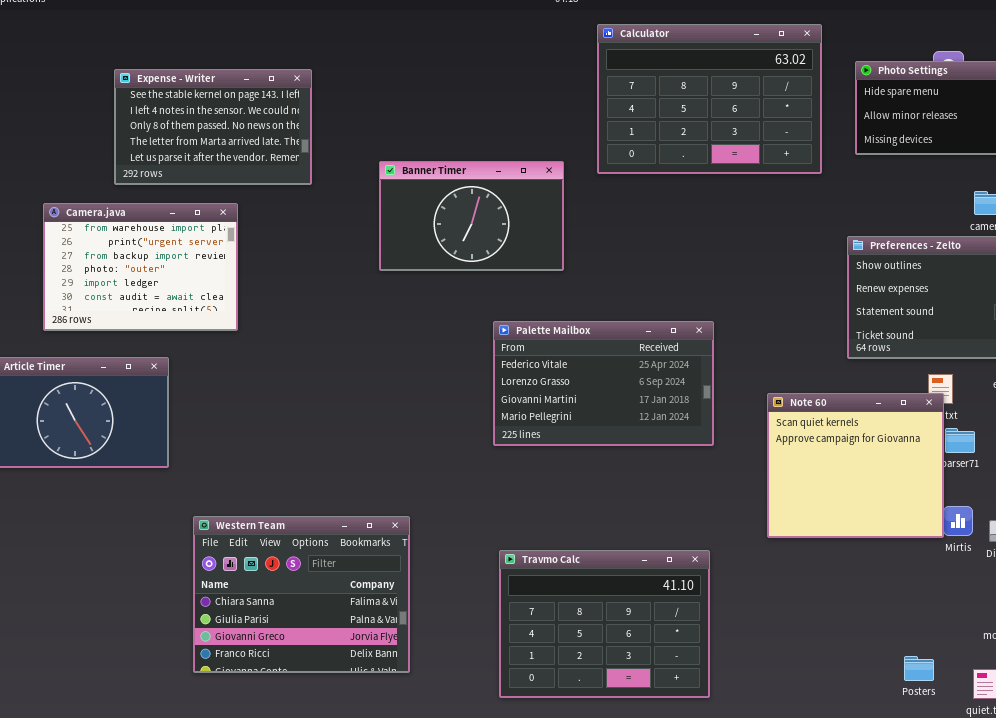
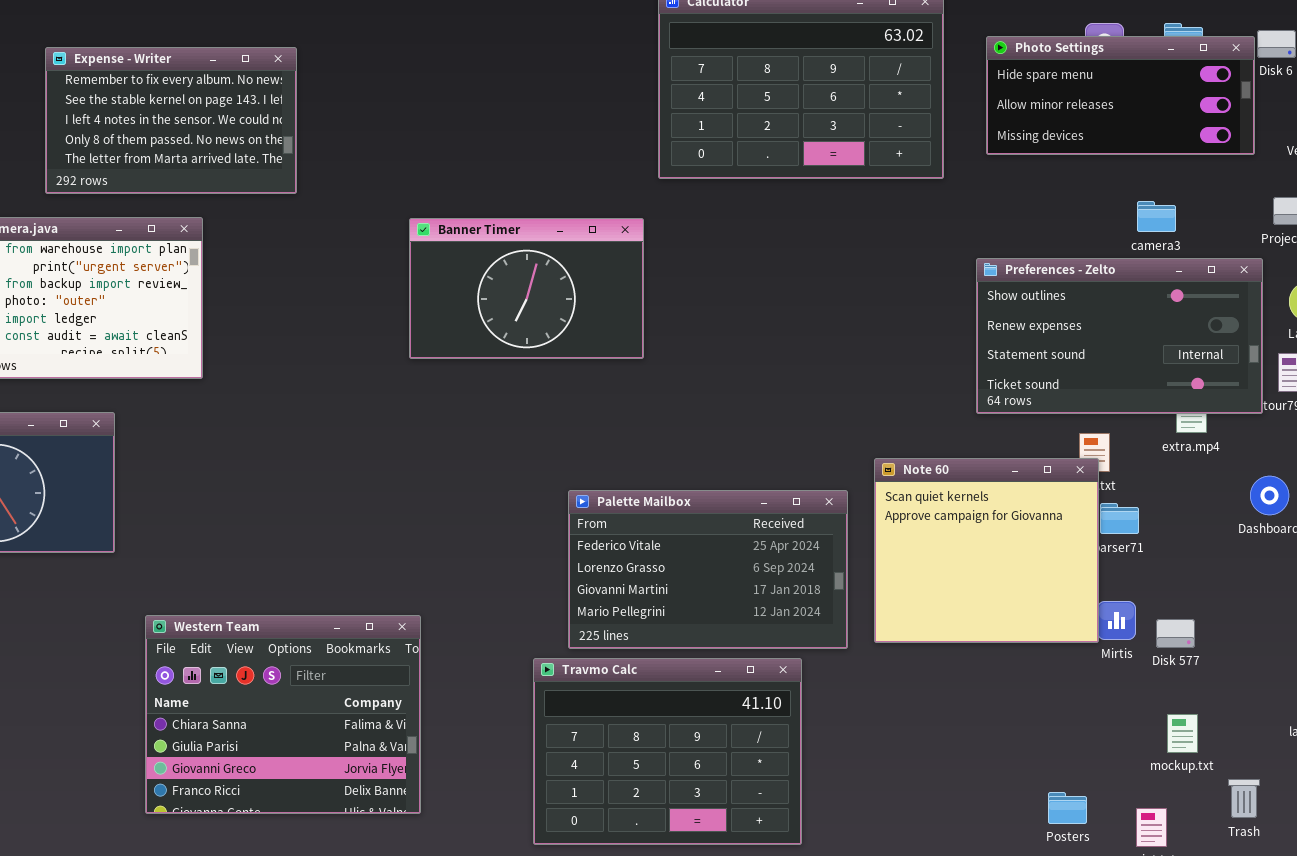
Expense - Writer: [114,69,312,185] -> [45,47,297,194], scrolled up 1 row
Banner Timer: [379,161,564,271] -> [409,218,644,359], moved
Palette Mailbox: [493,321,714,446] -> [568,490,848,649], moved

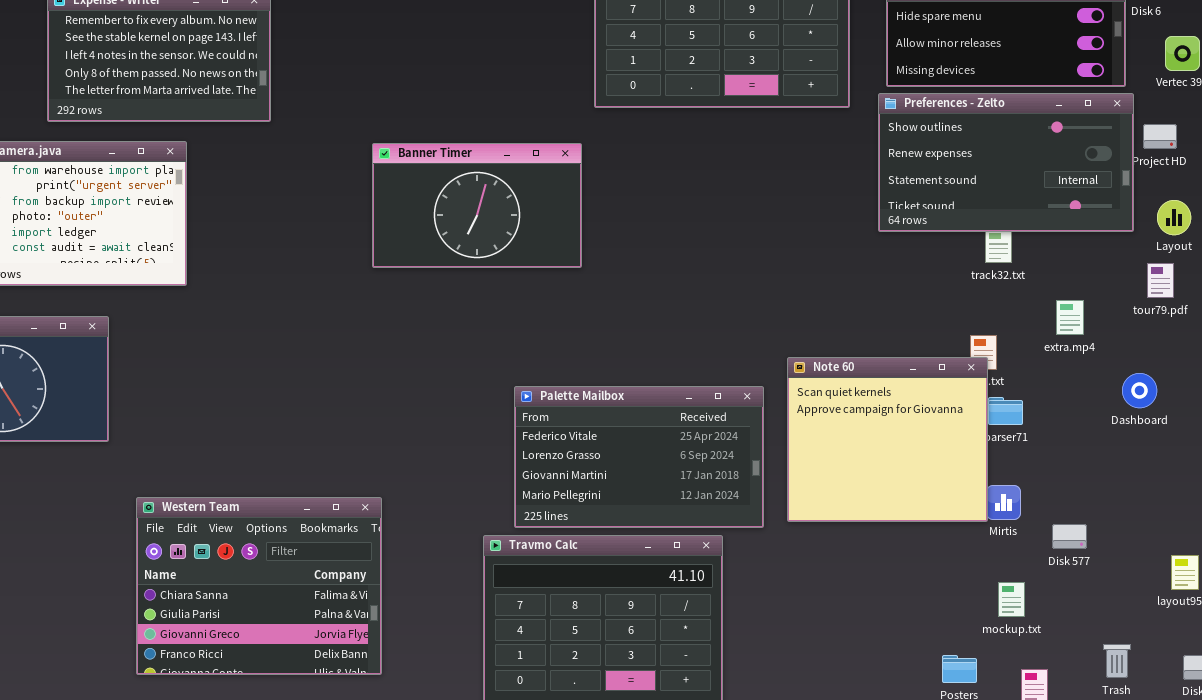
Preferences - Zelto: [976,258,1263,414] -> [878,93,1134,232], moved
Disk 577: [1156,619,1195,648] -> [1052,524,1087,549], moved
mockup.txt: [1167,714,1198,753] -> [998,582,1025,617], moved

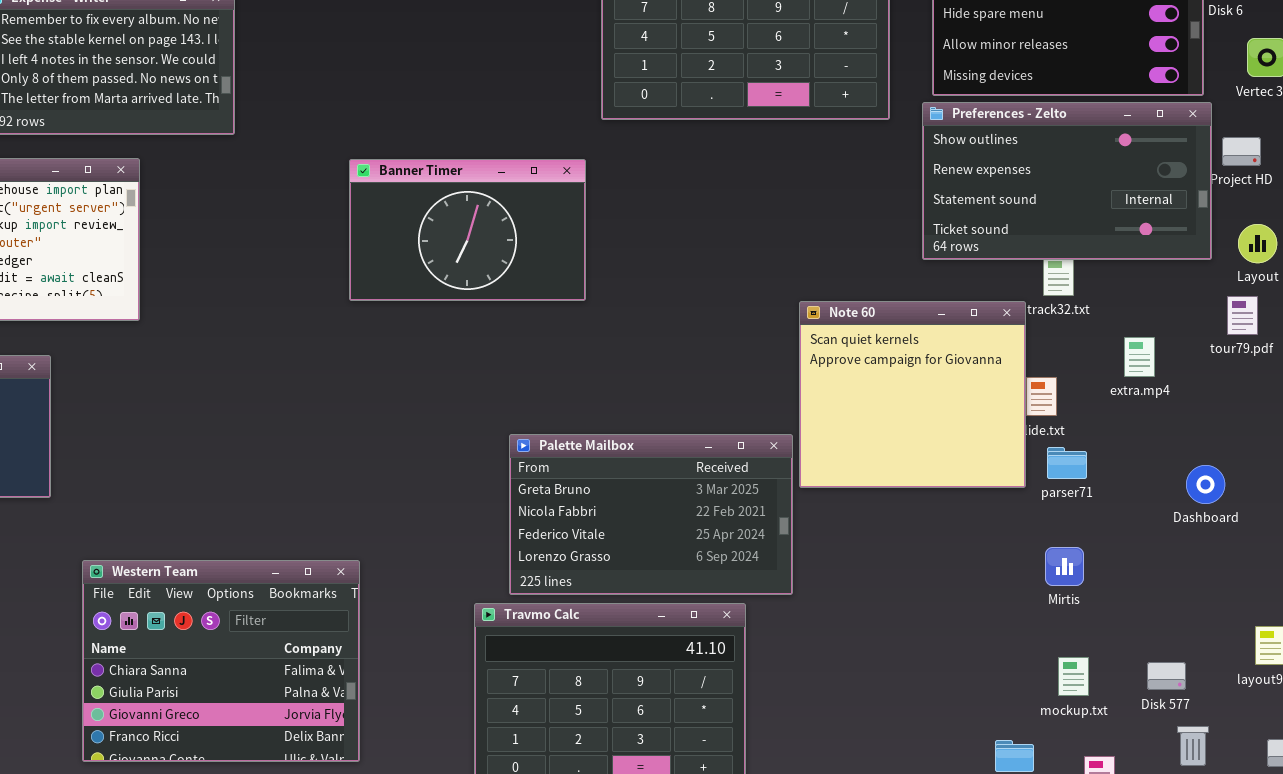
Note 60: [787,357,988,522] -> [799,301,1026,488], moved
Dashboard: [1122,373,1157,408] -> [1186,465,1225,504], moved
Palette Mailbox: [514,386,764,528] -> [509,434,793,595], scrolled up 2 rows
Disk 577: [1052,524,1087,549] -> [1147,662,1186,690], moved

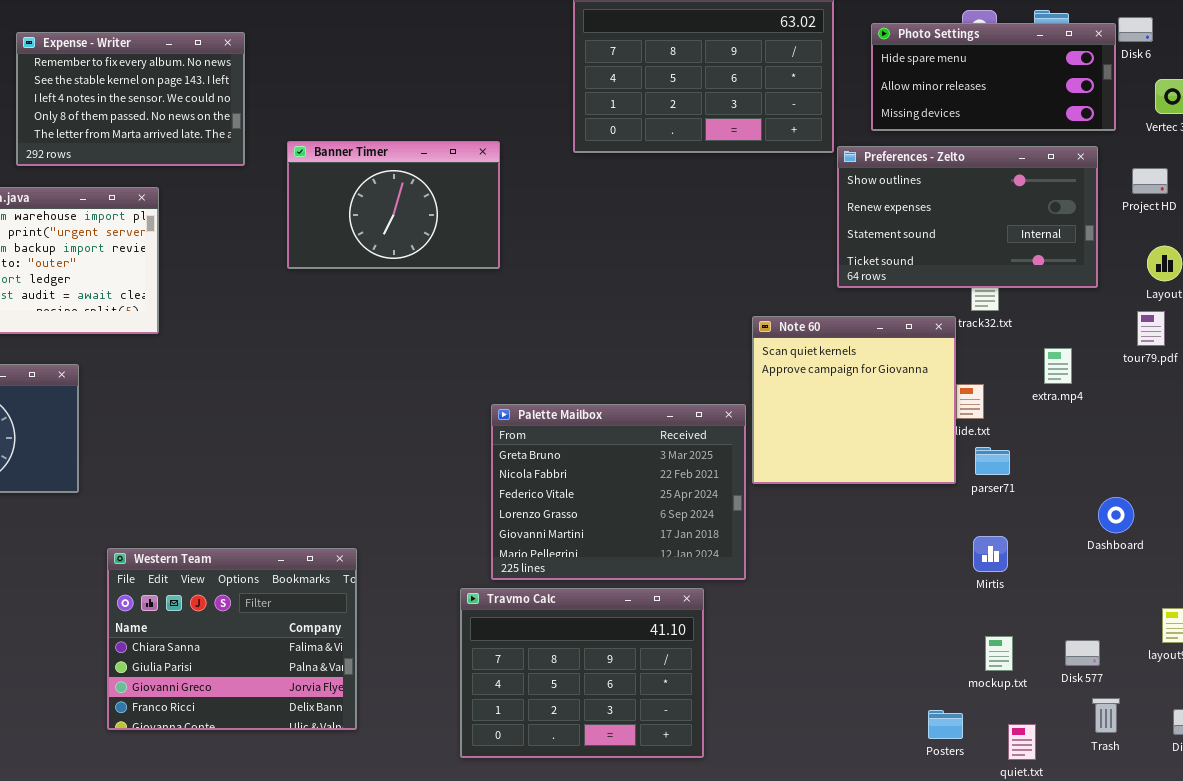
Preferences - Zelto: [922,102,1212,260] -> [837,146,1098,288], moved
Banner Timer: [349,159,586,301] -> [287,141,500,269], moved
Palette Mailbox: [509,434,793,595] -> [491,404,746,580], resized
Dashboard: [1186,465,1225,504] -> [1098,497,1134,533], moved

